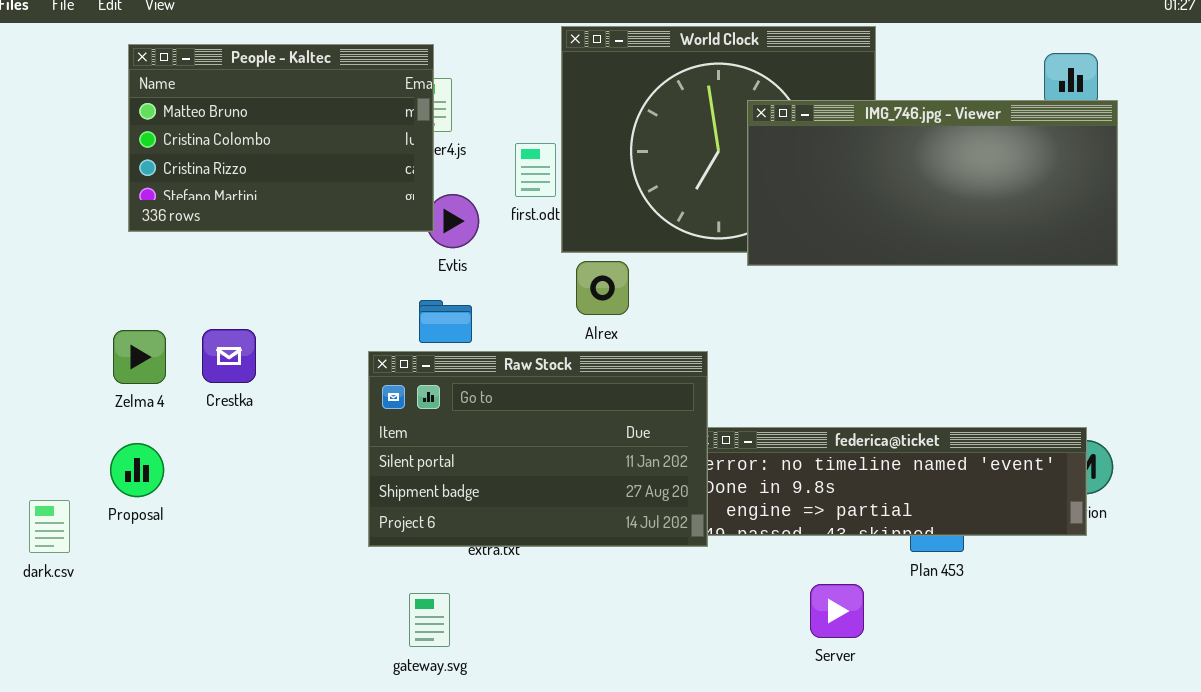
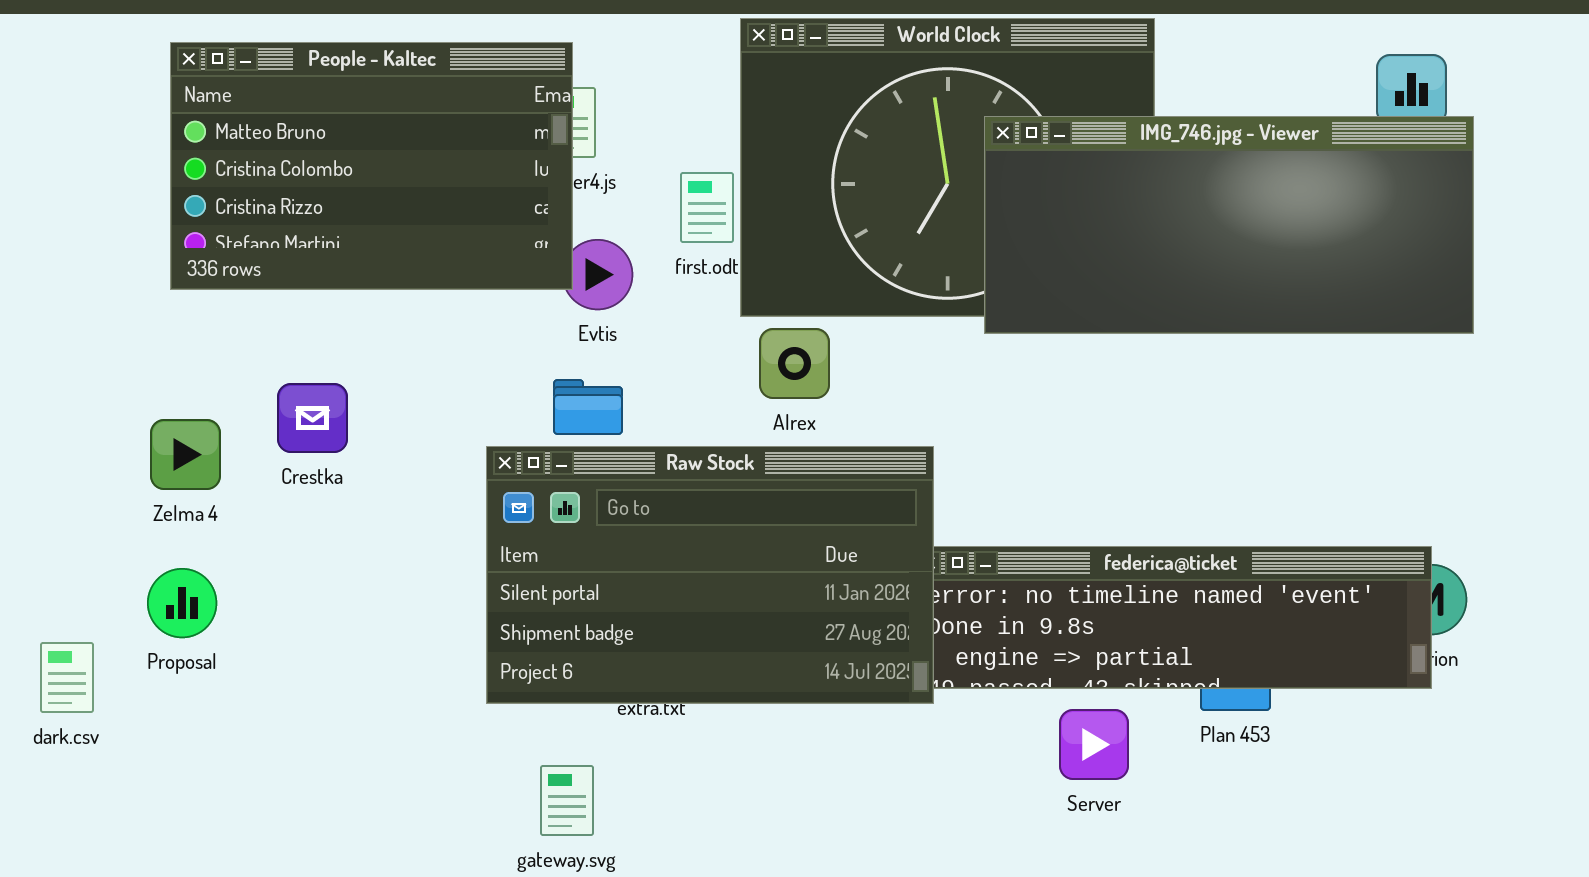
Crestka: [202,329,256,383] -> [277,383,348,453], moved
Server: [810,584,864,638] -> [1059,709,1129,780], moved

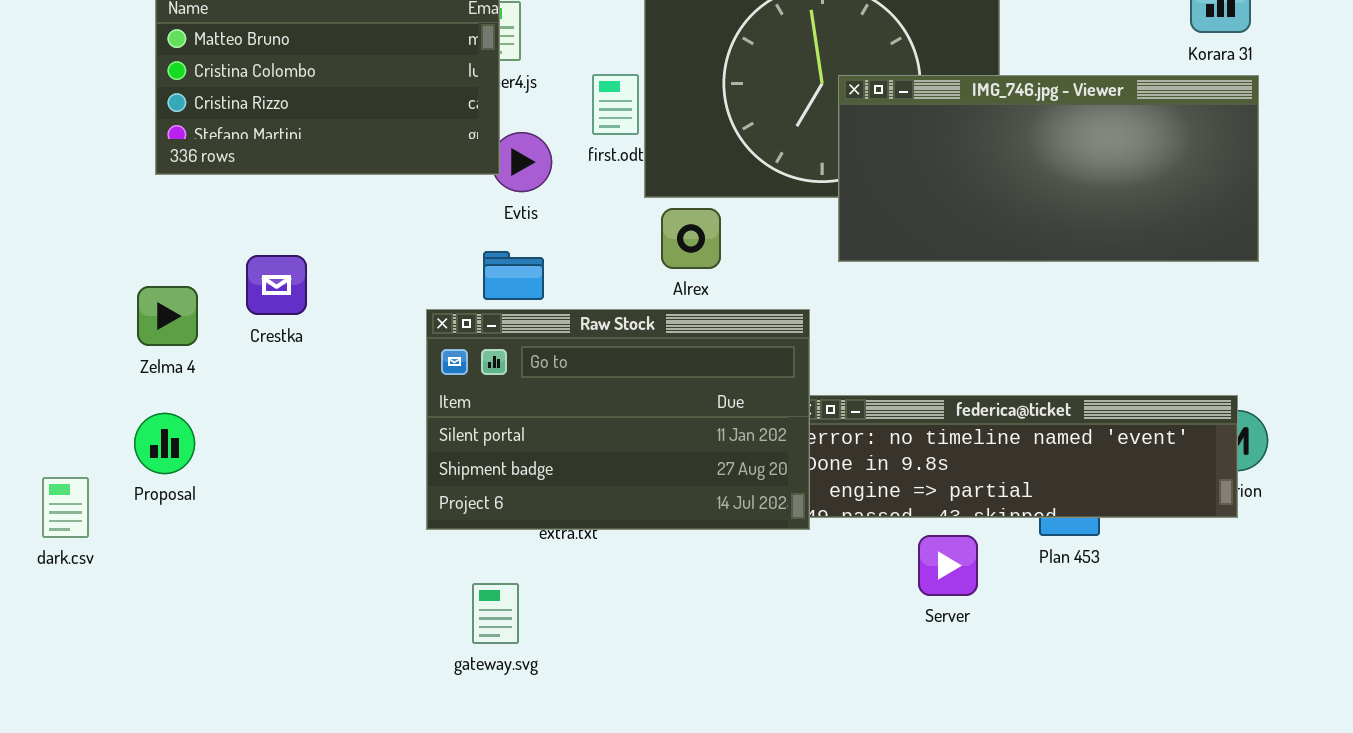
IMG_746.jpg - Viewer: [984,116,1474,334] -> [838,75,1259,262], moved

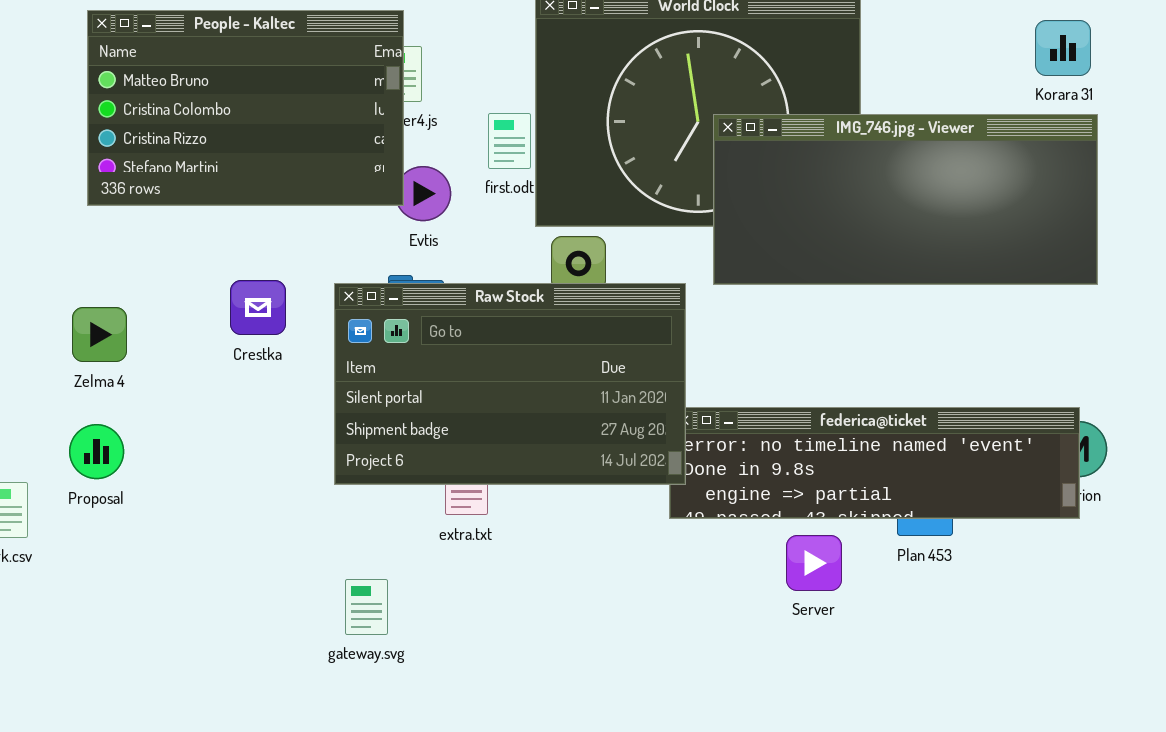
Crestka: [246,255,307,315] -> [230,280,286,335], moved
Raw Stock: [426,309,810,530] -> [334,283,686,485], moved
gateway.svg: [472,583,519,644] -> [345,579,388,635], moved

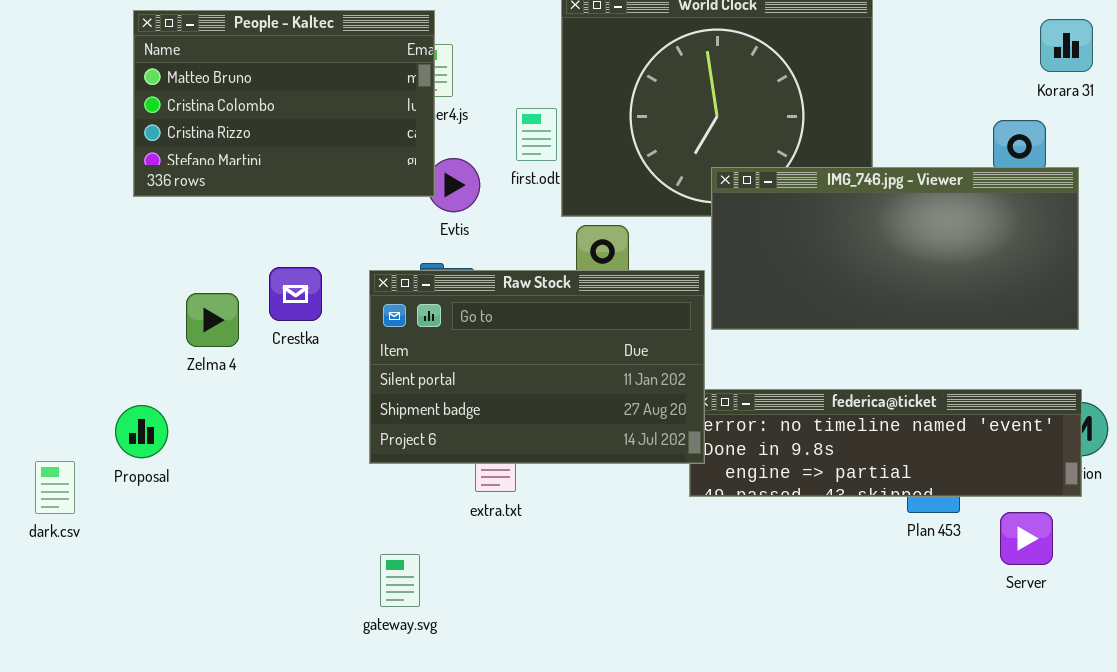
IMG_746.jpg - Viewer: [713,114,1098,285] -> [711,167,1079,330], moved
Zelma 4: [72,307,127,362] -> [186,293,239,347], moved
Server: [786,535,842,591] -> [1000,512,1053,565], moved

